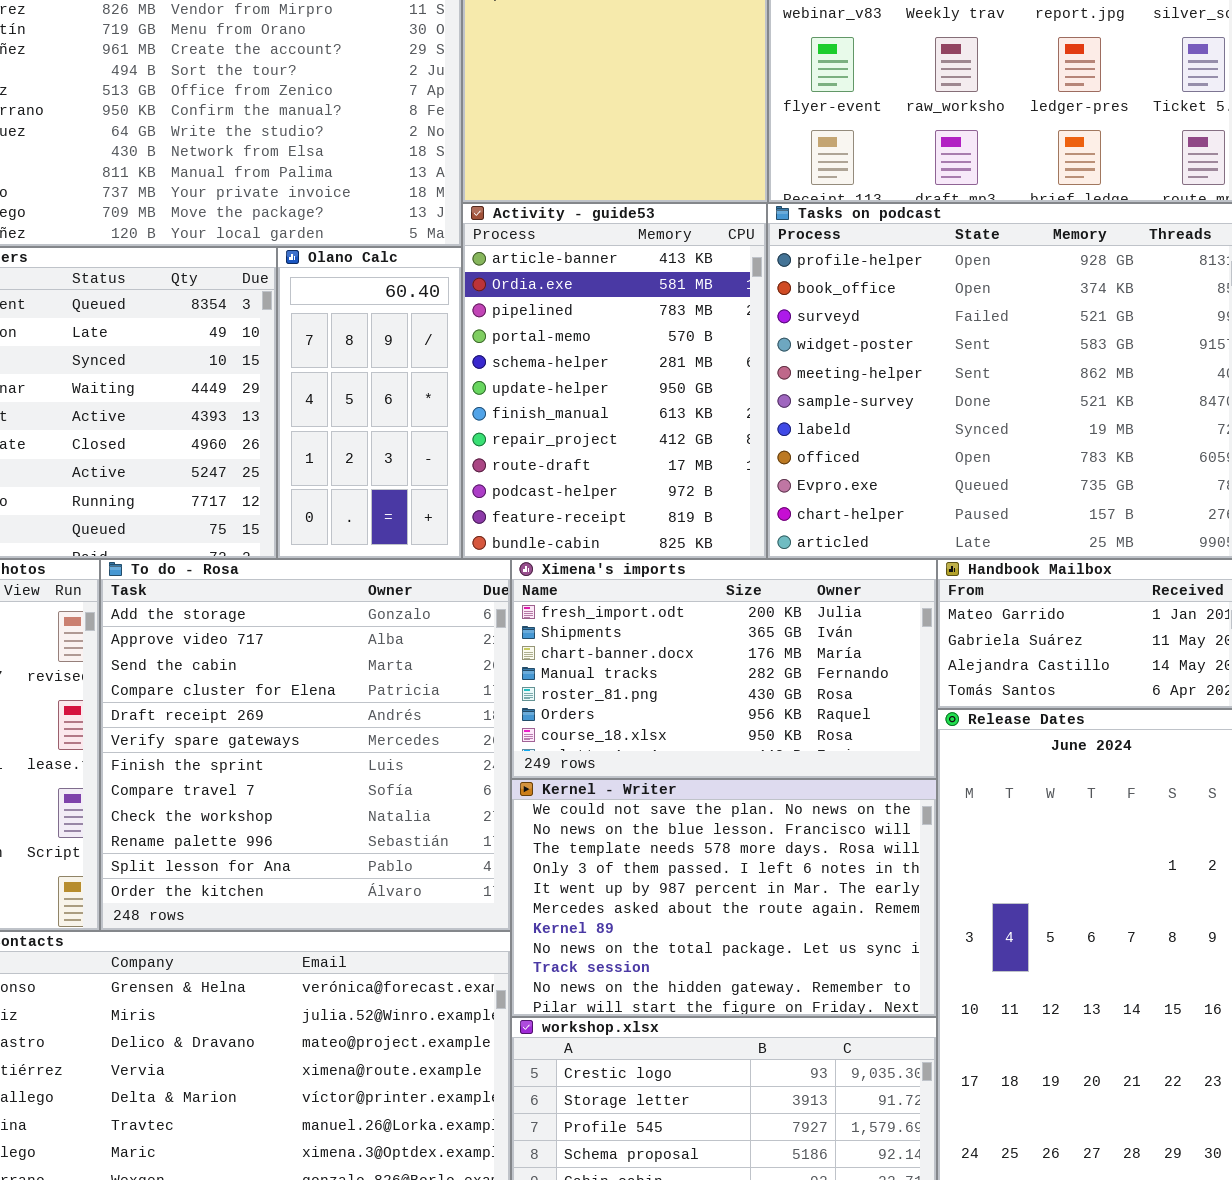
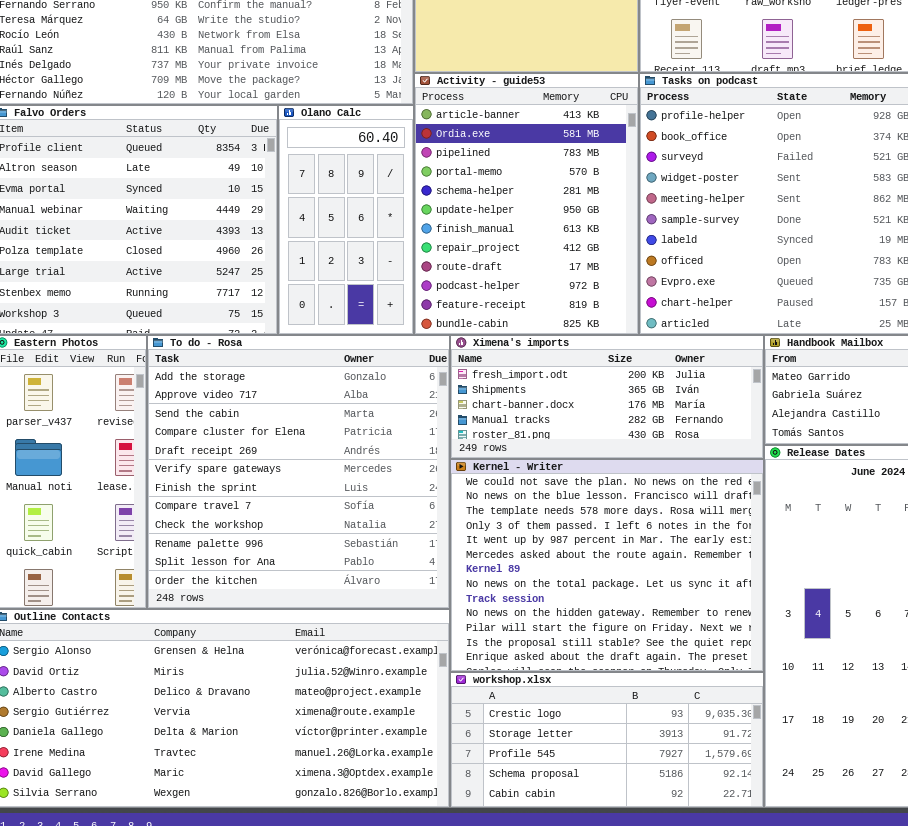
Ximena's imports: [511,559,937,779] -> [450,335,764,459], resized
Kernel - Writer: [511,779,937,1017] -> [450,459,764,672], resized

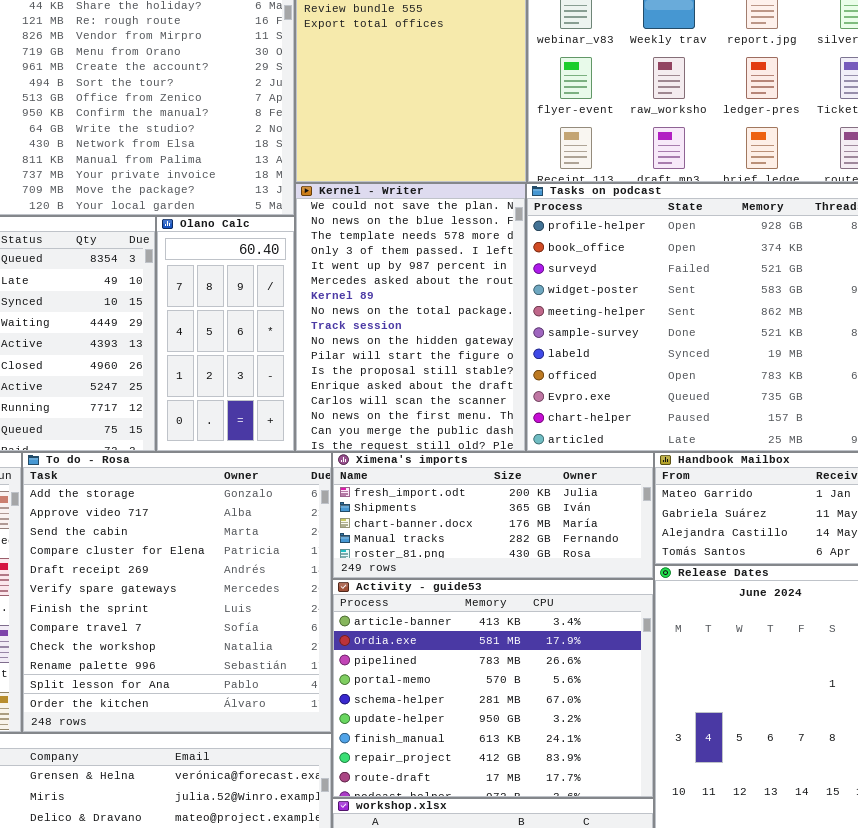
Activity - guide53: [414,73,639,335] -> [332,579,654,798], moved, resized
Kernel - Writer: [450,459,764,672] -> [295,183,526,452], moved, resized

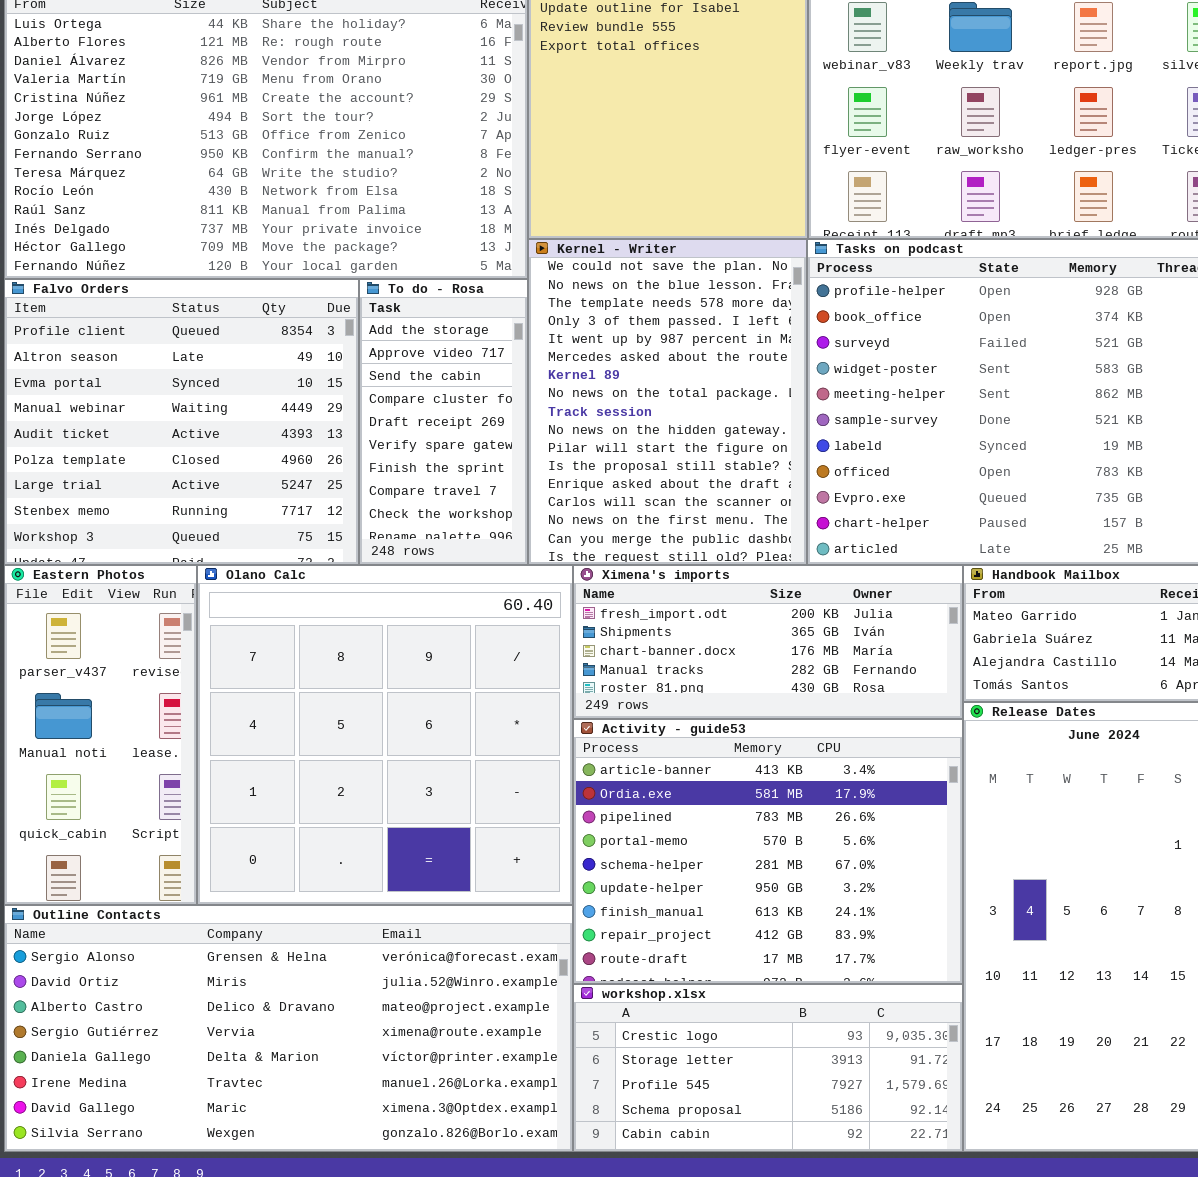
Olano Calc: [156,216,295,452] -> [197,565,573,905], moved, resized
To do - Rosa: [22,452,332,733] -> [359,279,528,565], moved, resized

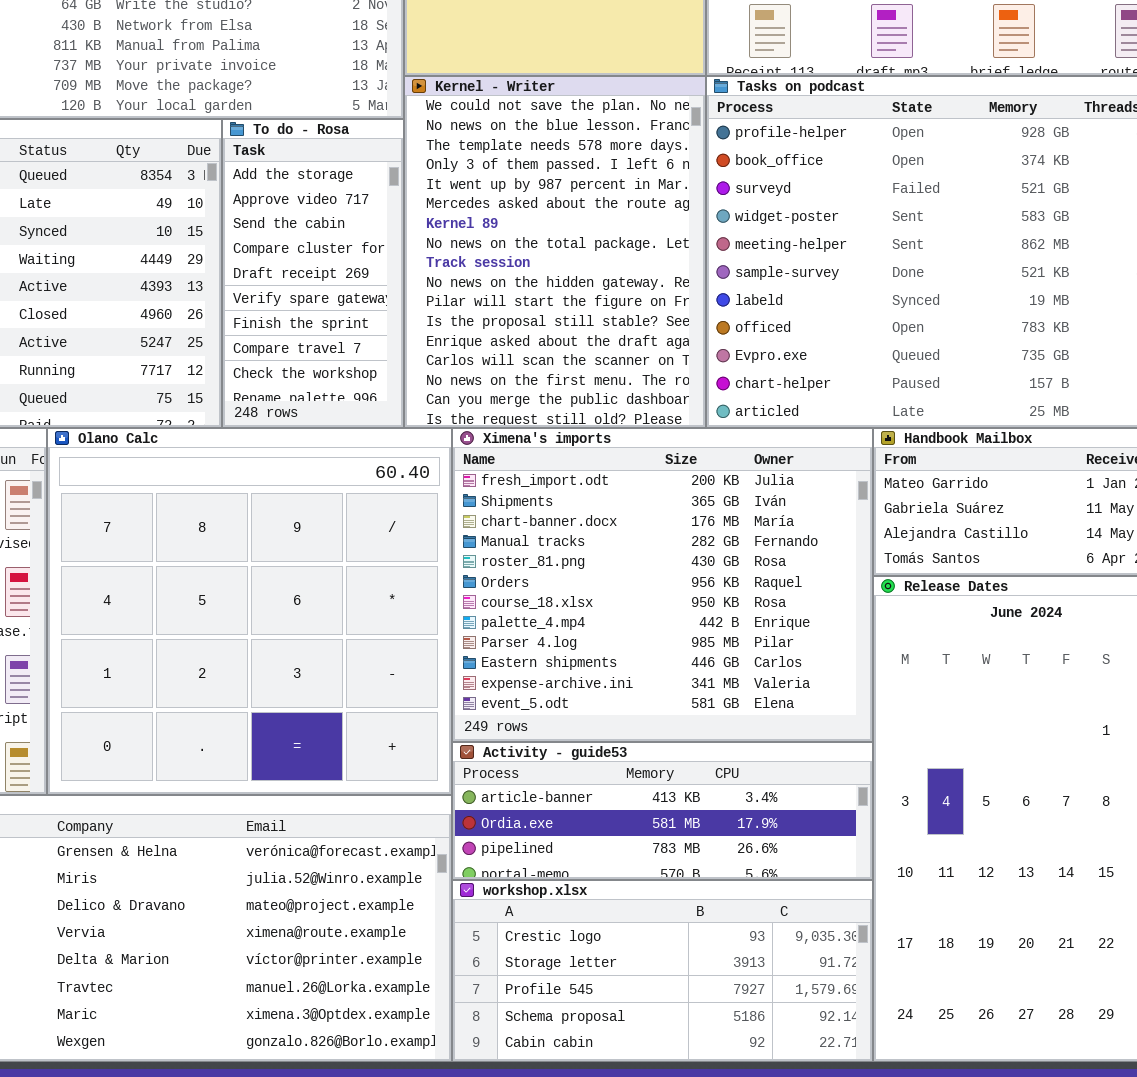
Ximena's imports: [573,565,963,719] -> [452,428,873,742], resized
Activity - guide53: [573,719,963,984] -> [452,742,873,880], resized

